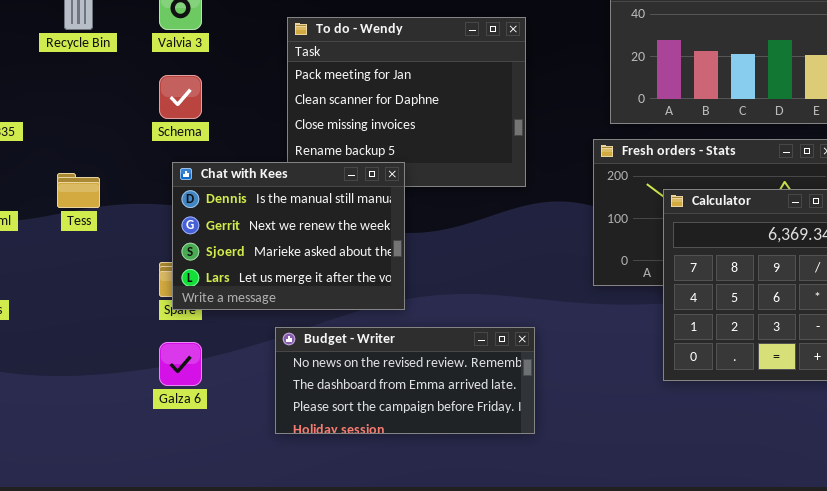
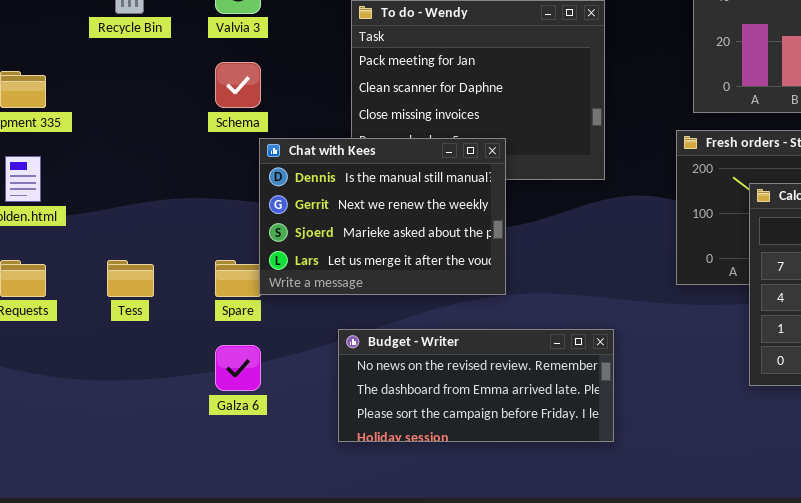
Chat with Kees: [172,162,405,310] -> [259,138,506,295], moved
Tess: [57,173,100,208] -> [107,260,154,297], moved

